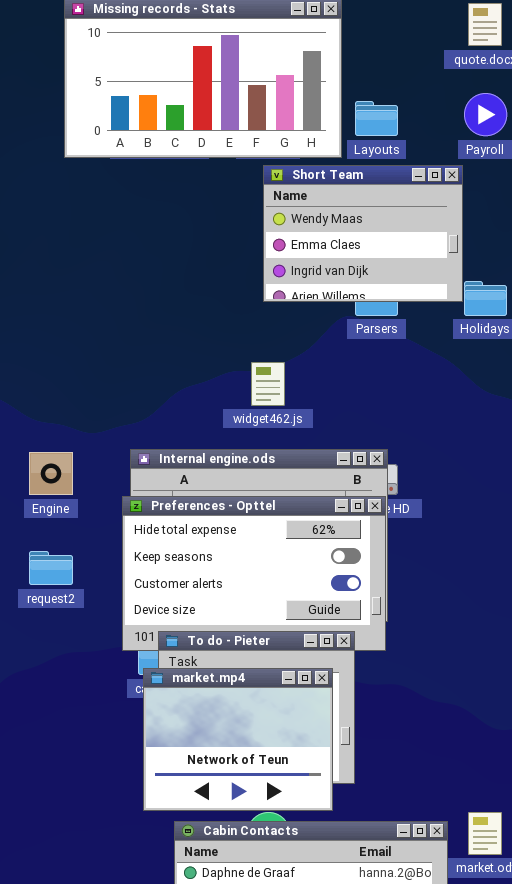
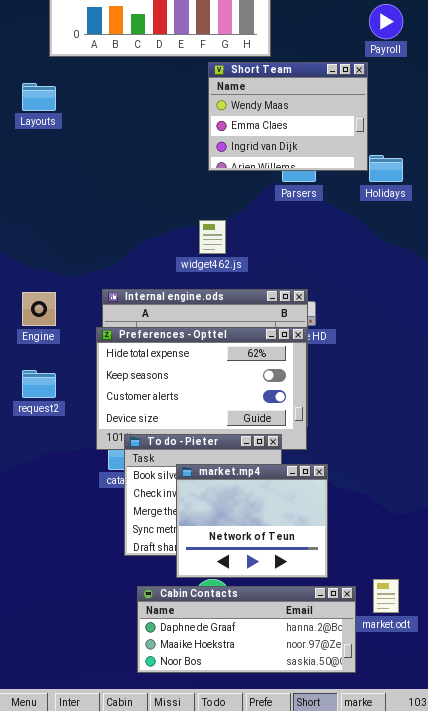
Layouts: [355,101,398,136] -> [22,83,56,111], moved
market.mp4: [143,668,333,811] -> [176,464,328,578], moved

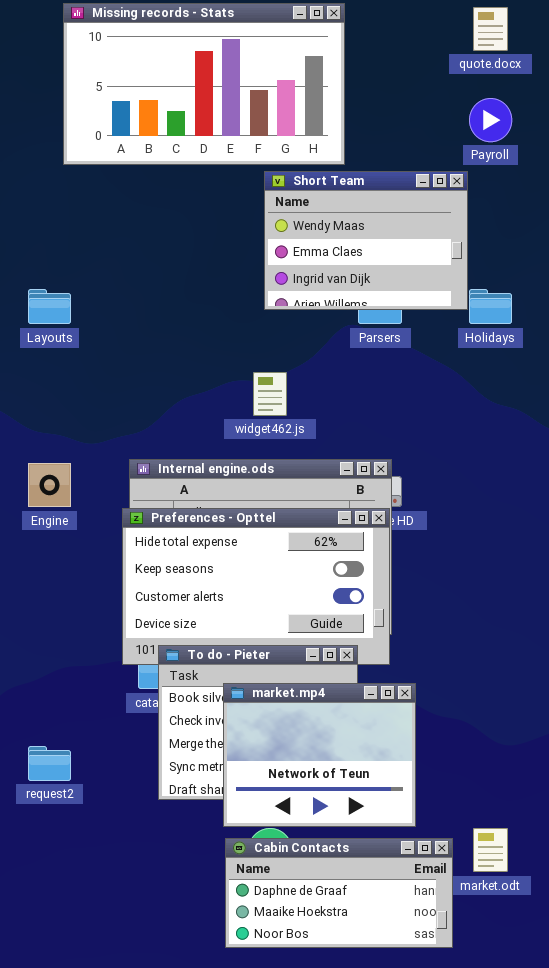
Layouts: [22,83,56,111] -> [28,289,71,324], moved
request2: [22,370,56,398] -> [28,746,71,781], moved
Cabin Contacts: [137,586,356,673] -> [225,838,453,948], resized

